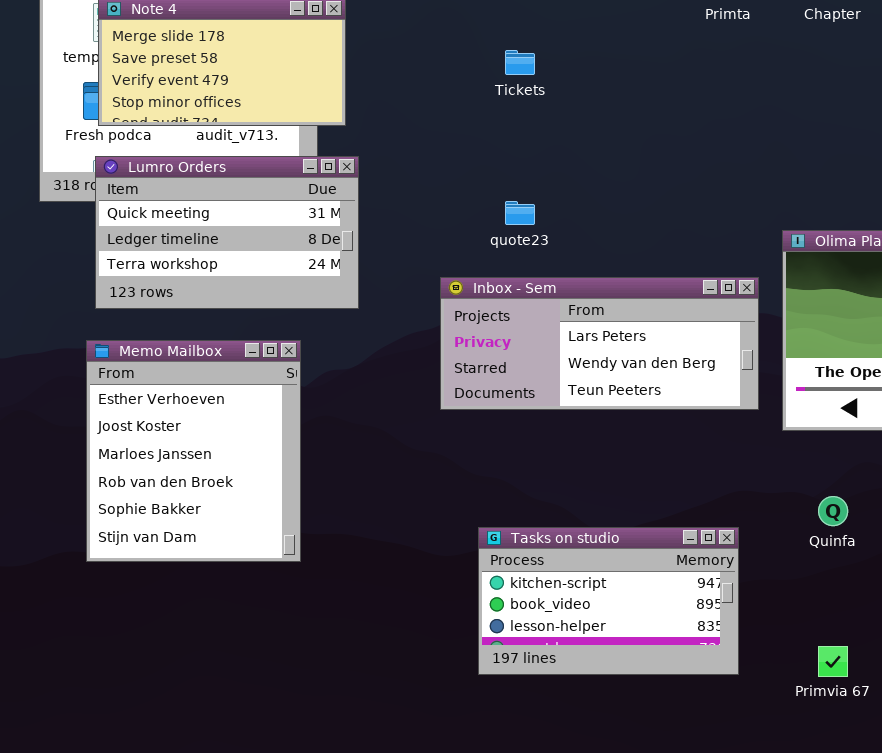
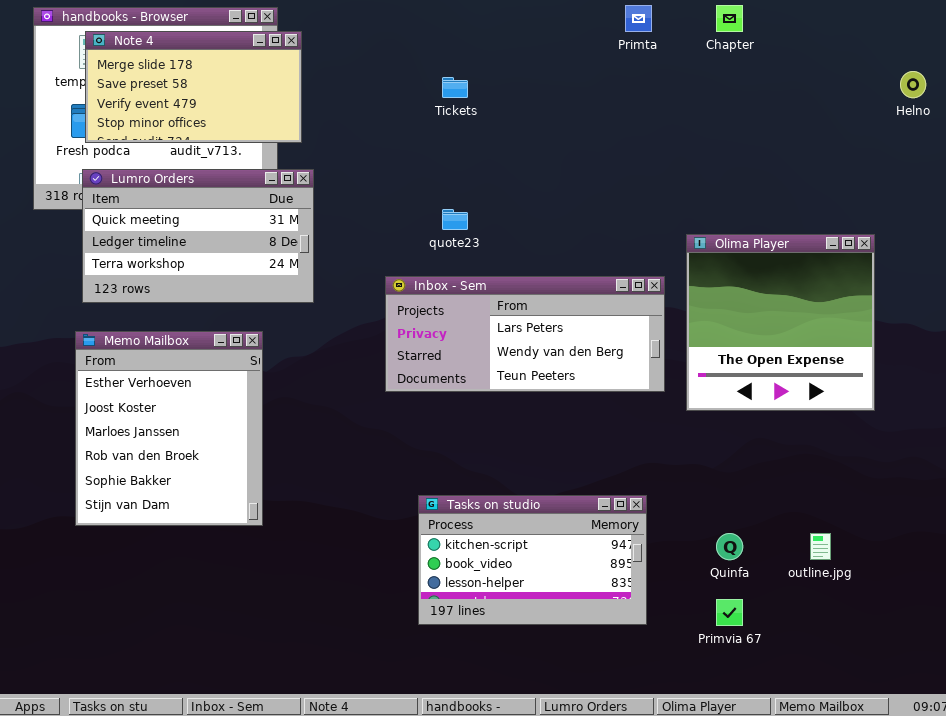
Quinfa: [818,496,848,526] -> [716,533,743,560], moved

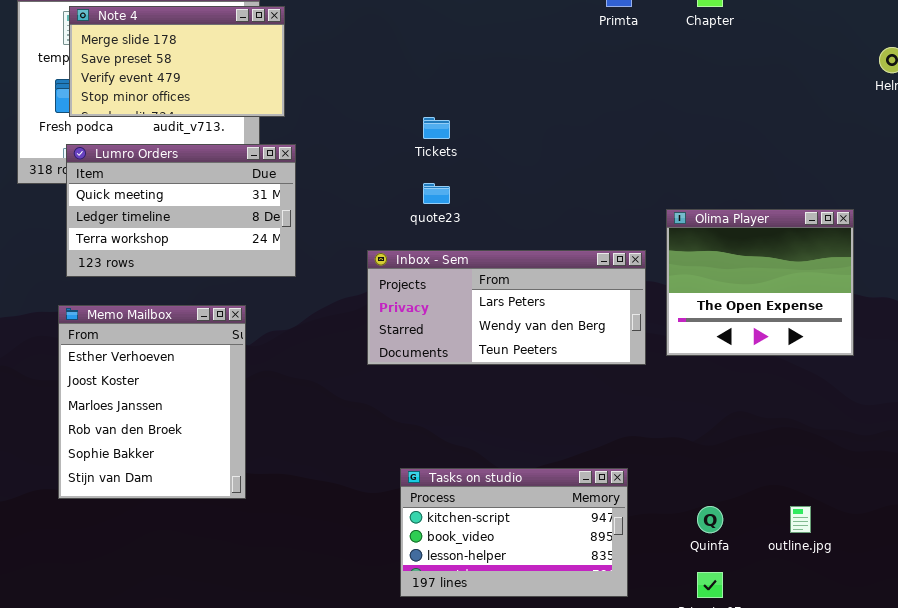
Tickets: [442,77,468,98] -> [423,117,450,139], moved
Olima Player: [686,234,875,411] -> [666,209,854,356], resized

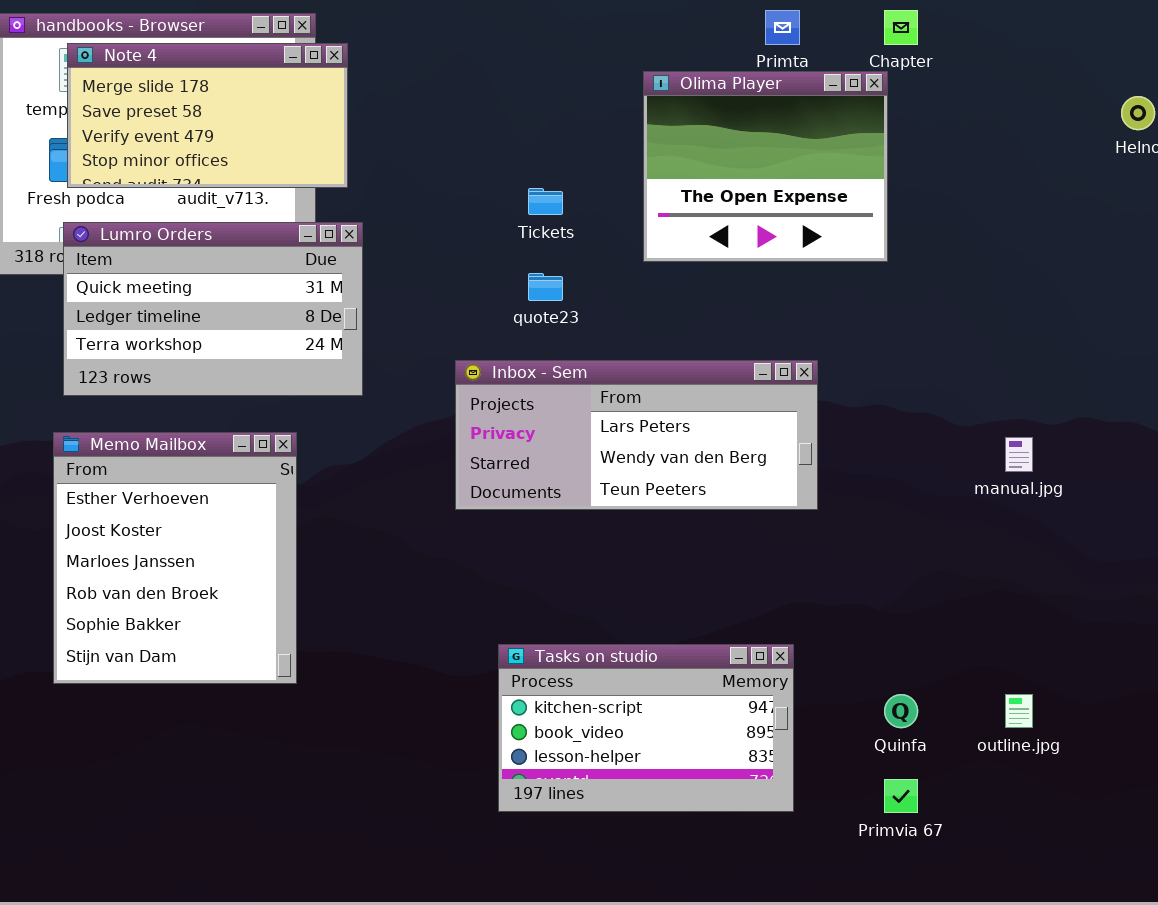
Olima Player: [666,209,854,356] -> [643,71,888,262], moved

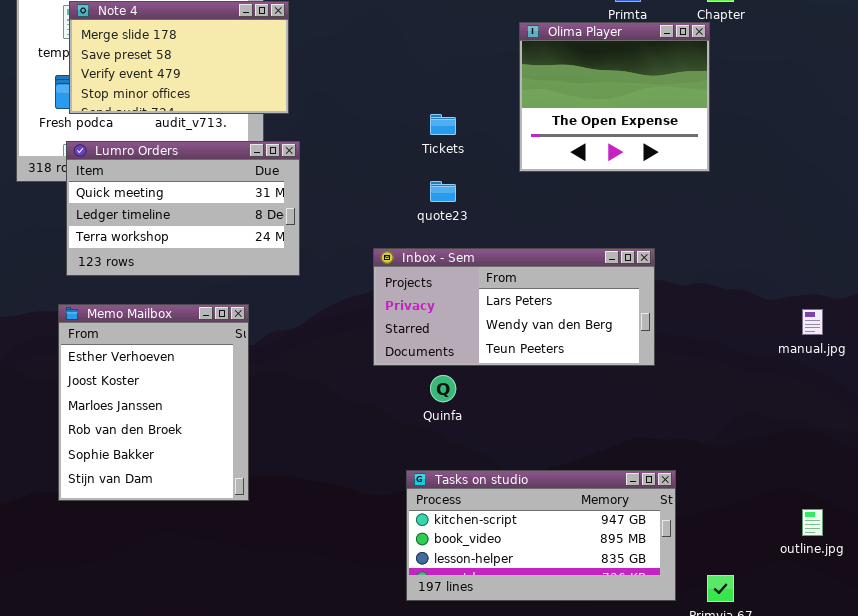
Tasks on studio: [498,644,794,812] -> [406,470,676,601], resized
Quinfa: [884,694,918,728] -> [430,375,456,402], moved

